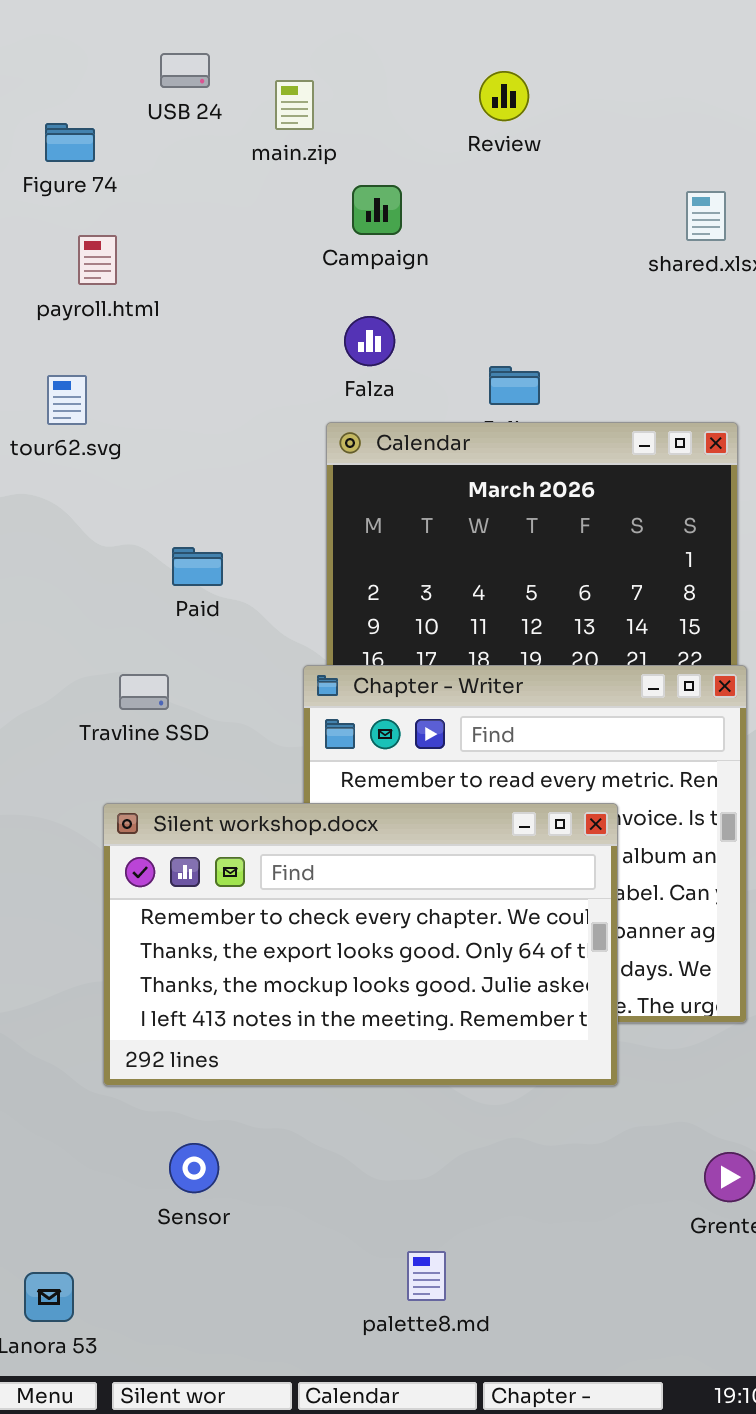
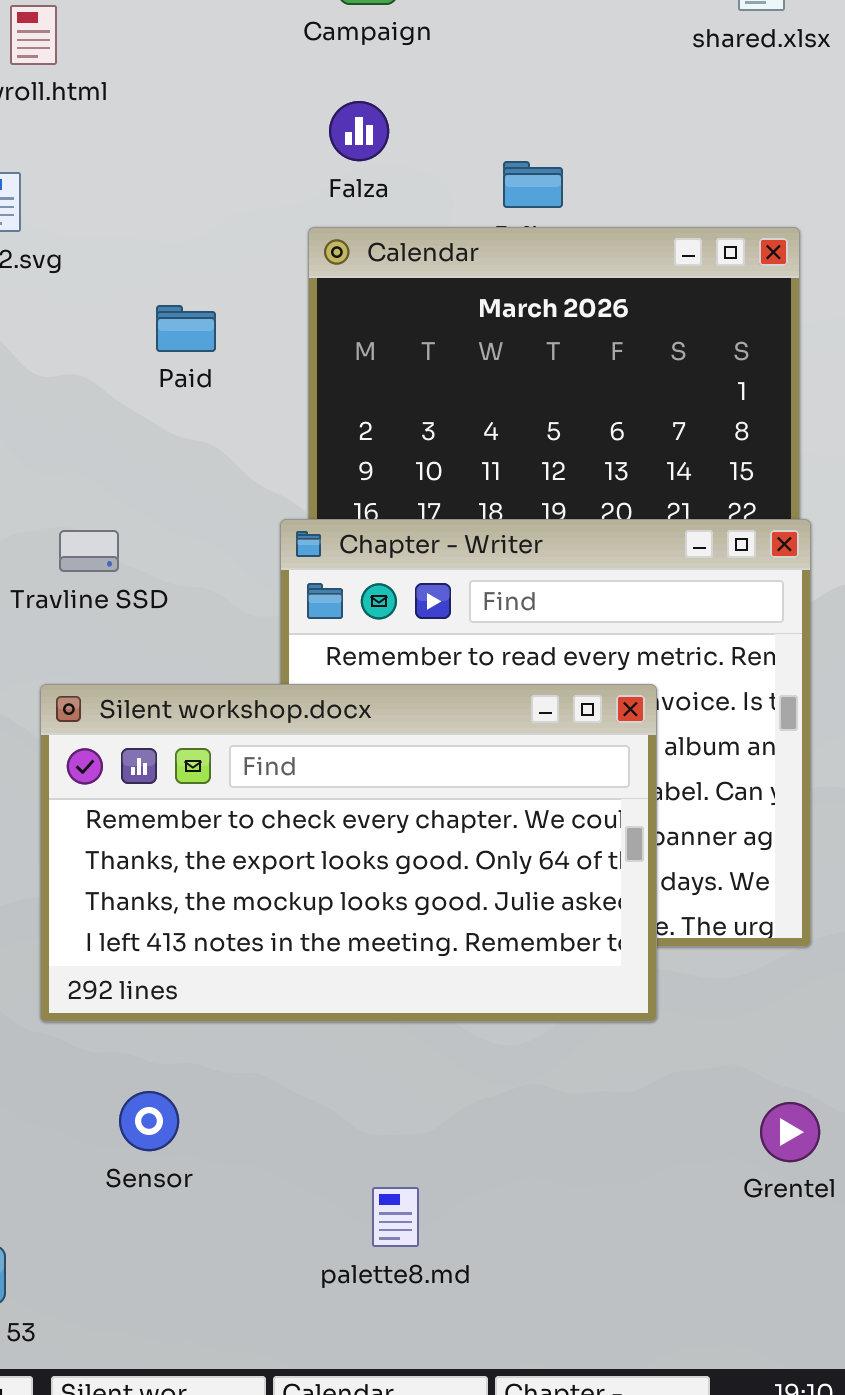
Paid: [172,547,223,586] -> [156,305,216,352], moved
palette8.md: [407,1251,446,1301] -> [372,1187,419,1247], moved

